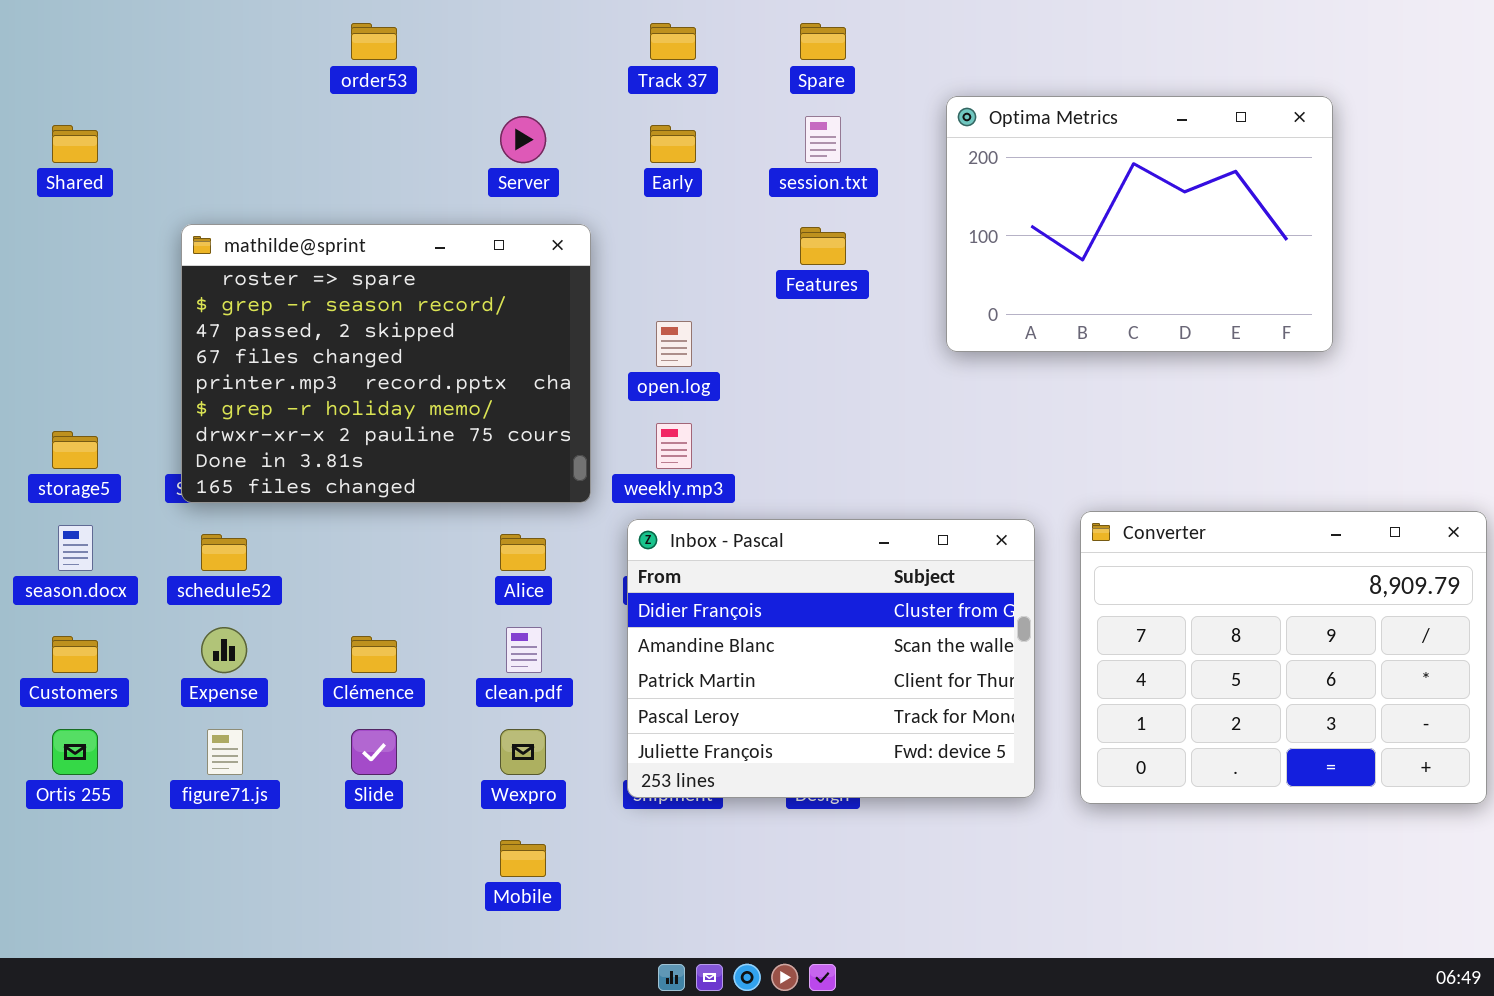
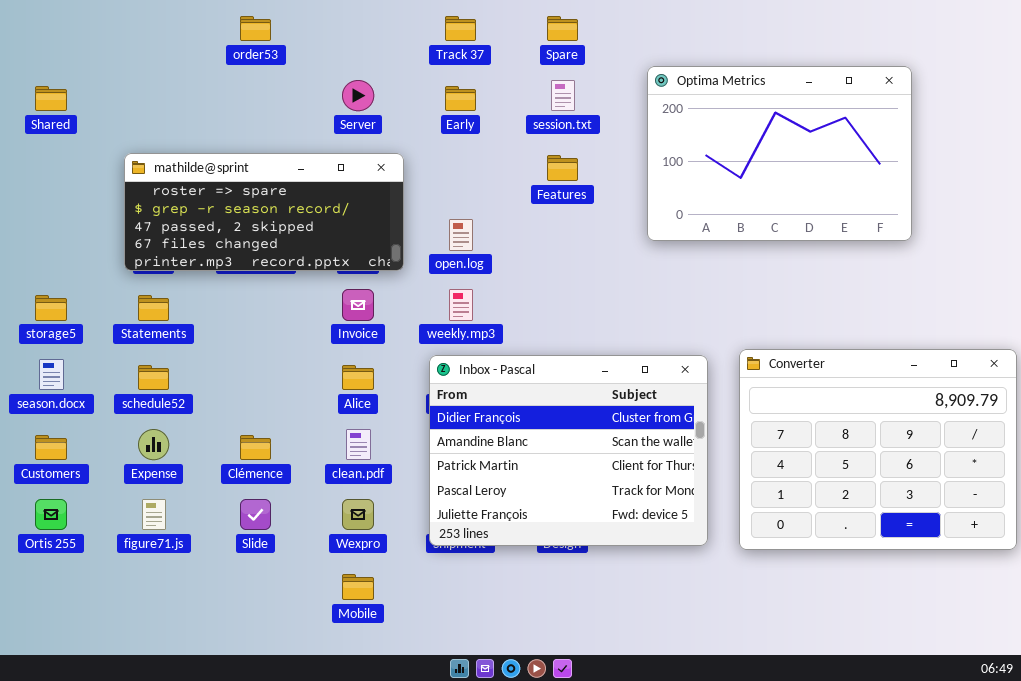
mathilde@sprint: [181,224,591,503] -> [124,153,404,271], resized

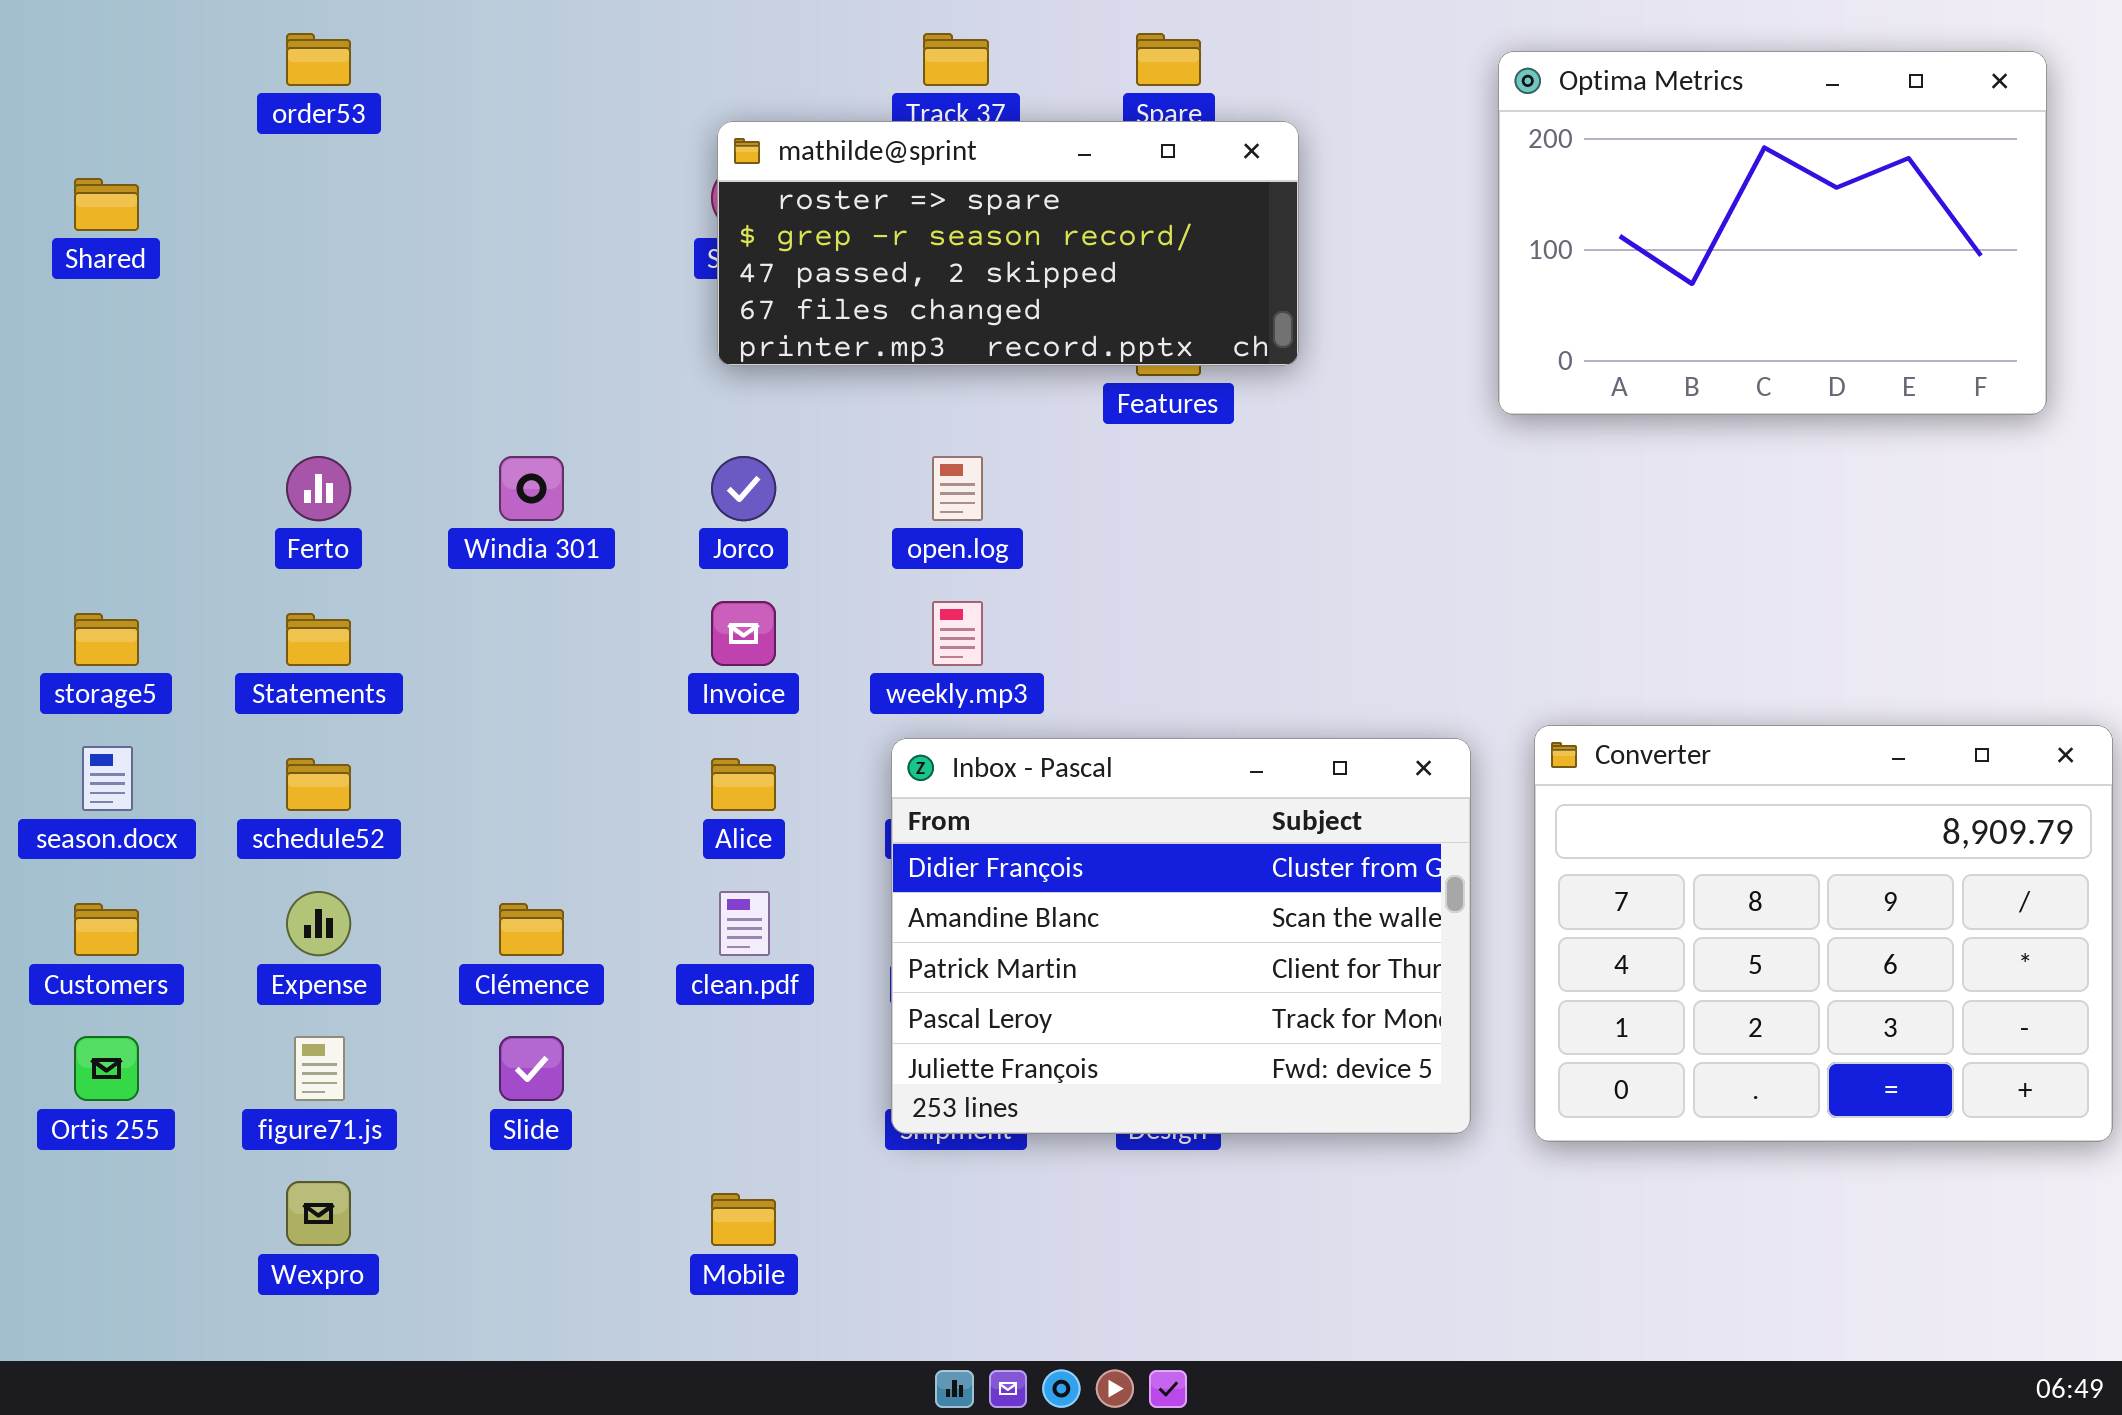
order53: [240,16,271,41] -> [286,33,351,86], moved
Optima Metrics: [647,66,912,241] -> [1498,51,2047,415], moved
mathilde@sprint: [124,153,404,271] -> [717,121,1299,366], moved
Wexpro: [342,499,374,530] -> [286,1181,351,1246], moved

